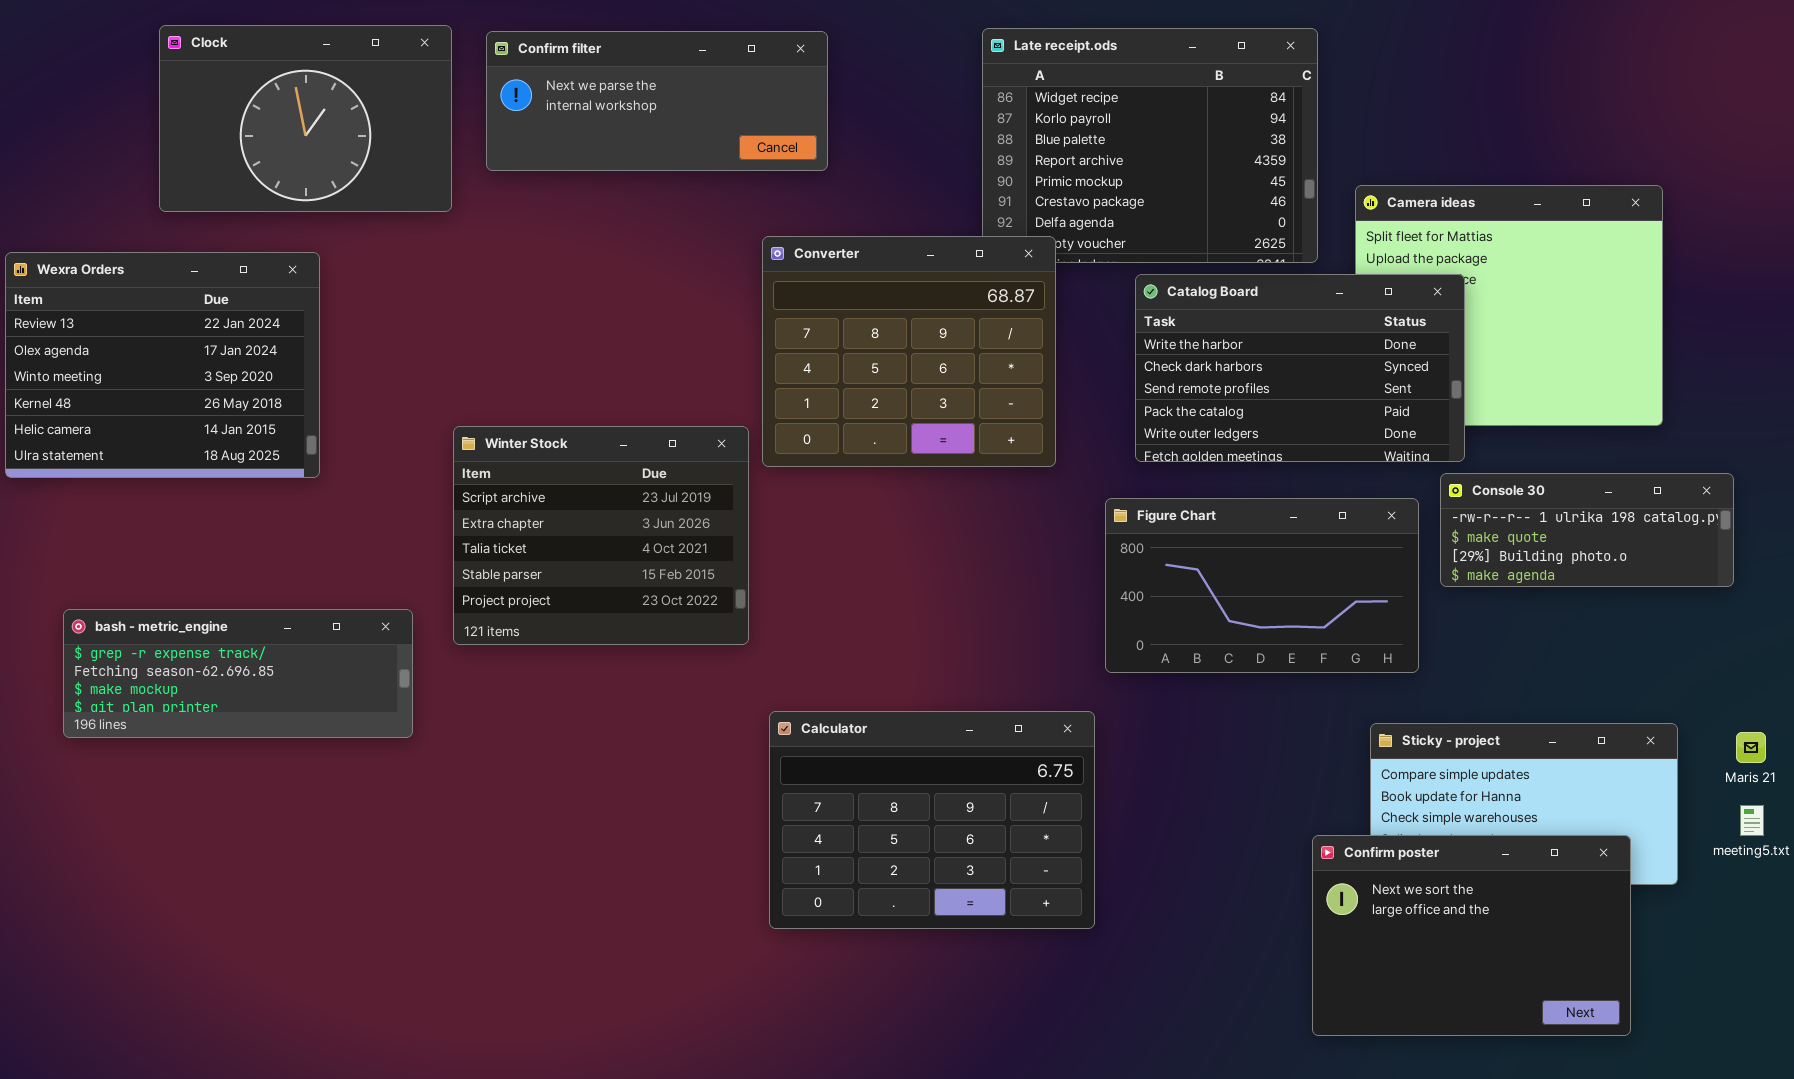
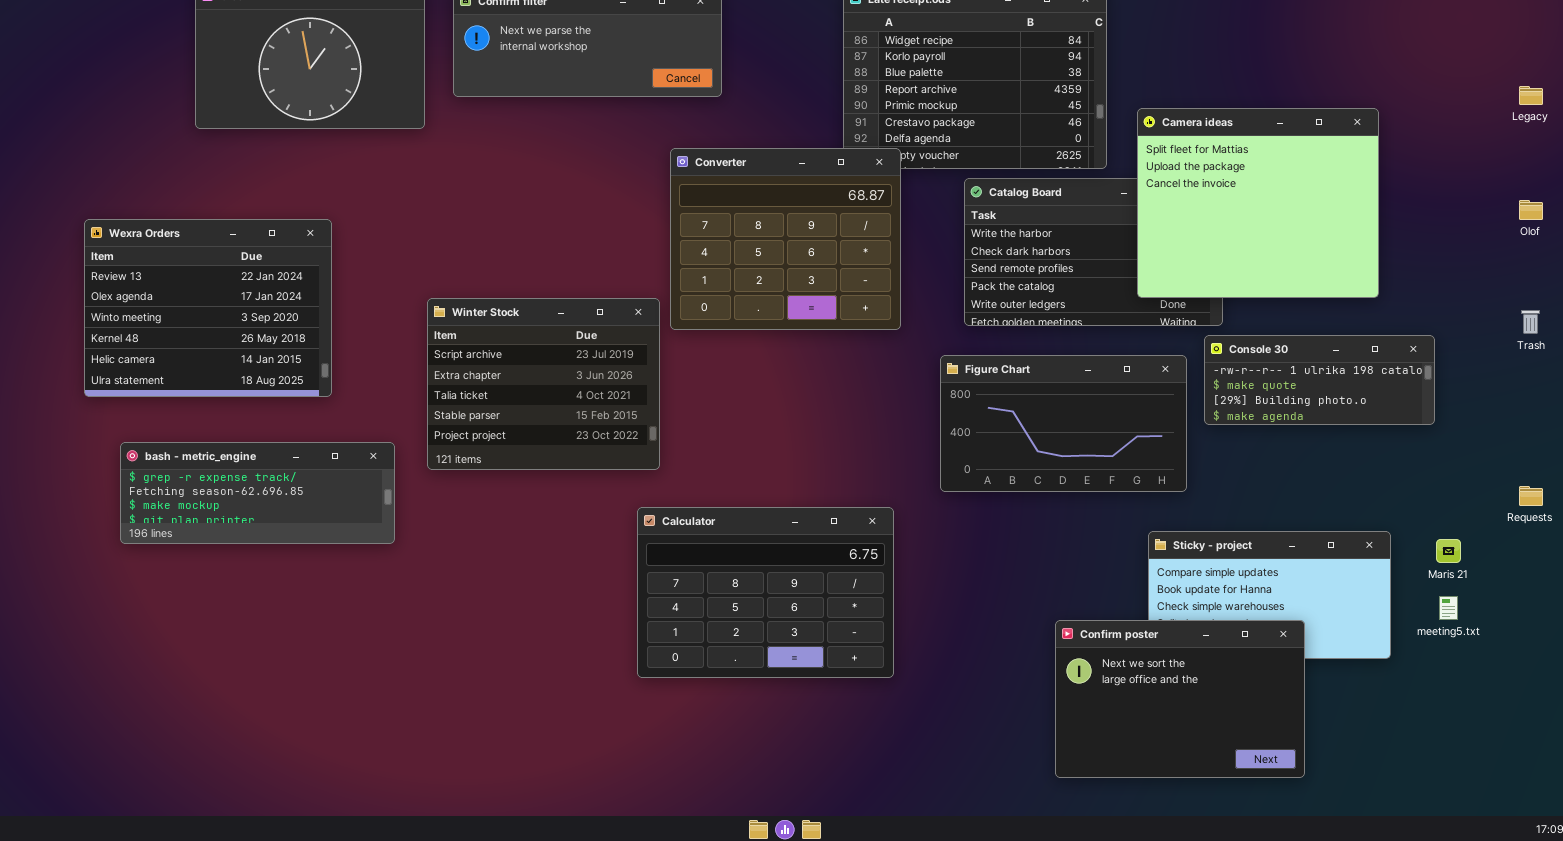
Camera ideas: [1355,185,1663,426] -> [1137,108,1379,298], raised
Wexra Orders: [5,252,320,478] -> [84,219,332,397], moved
Calculator: [769,711,1095,929] -> [637,507,894,678], moved
Confirm poster: [1312,835,1631,1036] -> [1055,620,1305,778], moved

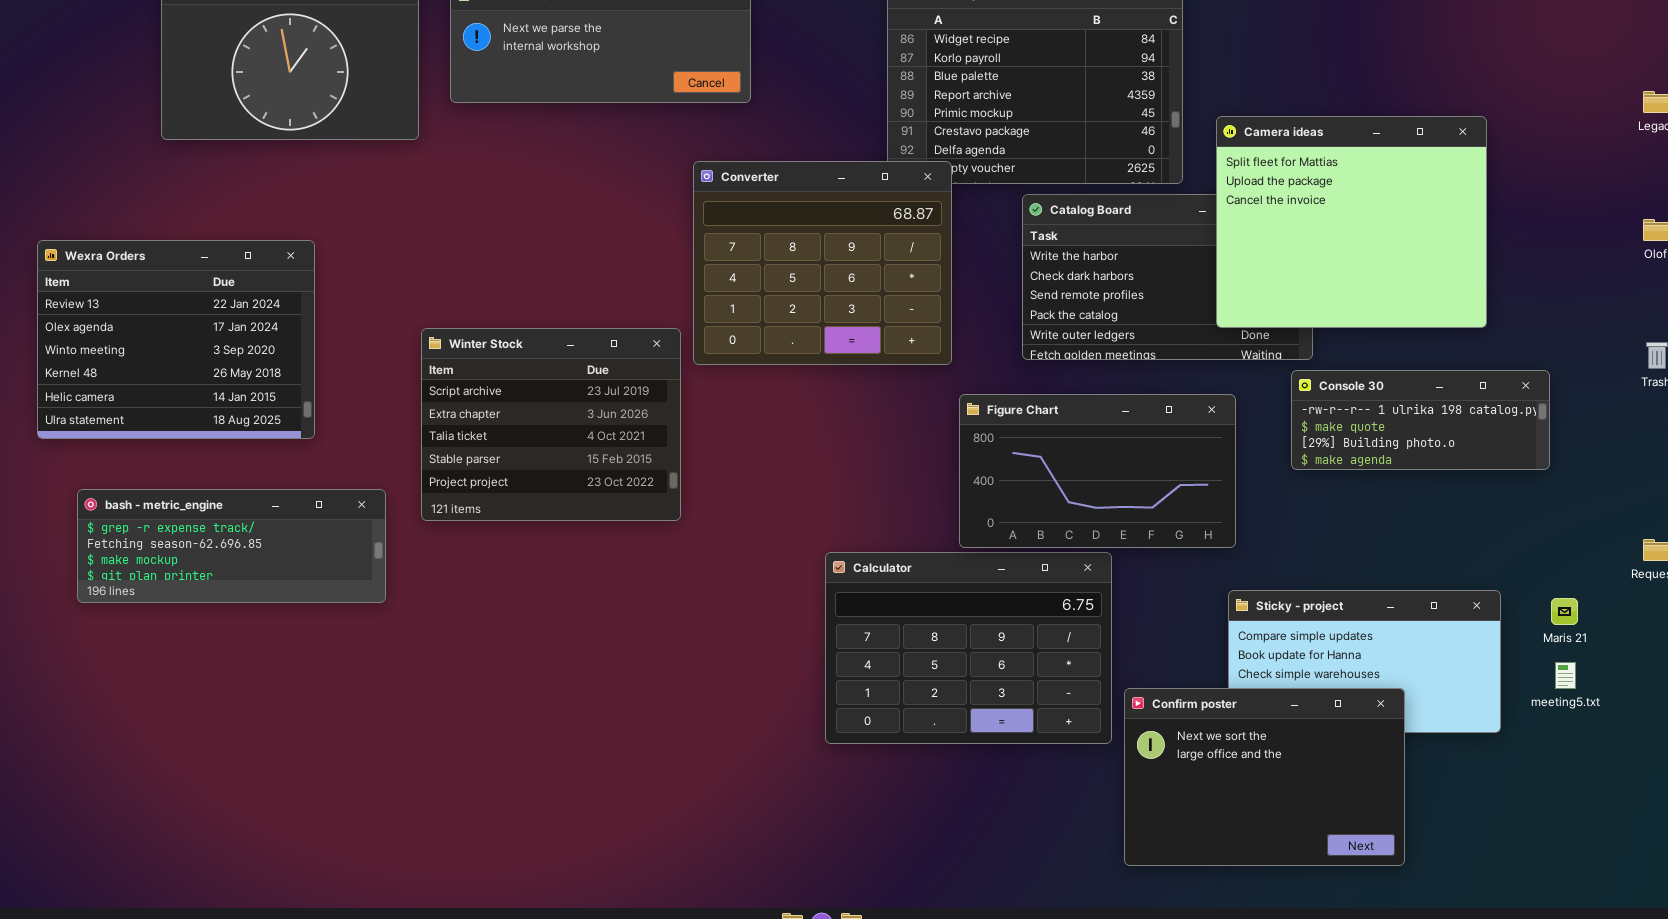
Figure Chart: [940,355,1187,492] -> [959,394,1236,548], moved
Calculator: [637,507,894,678] -> [825,552,1112,744], moved

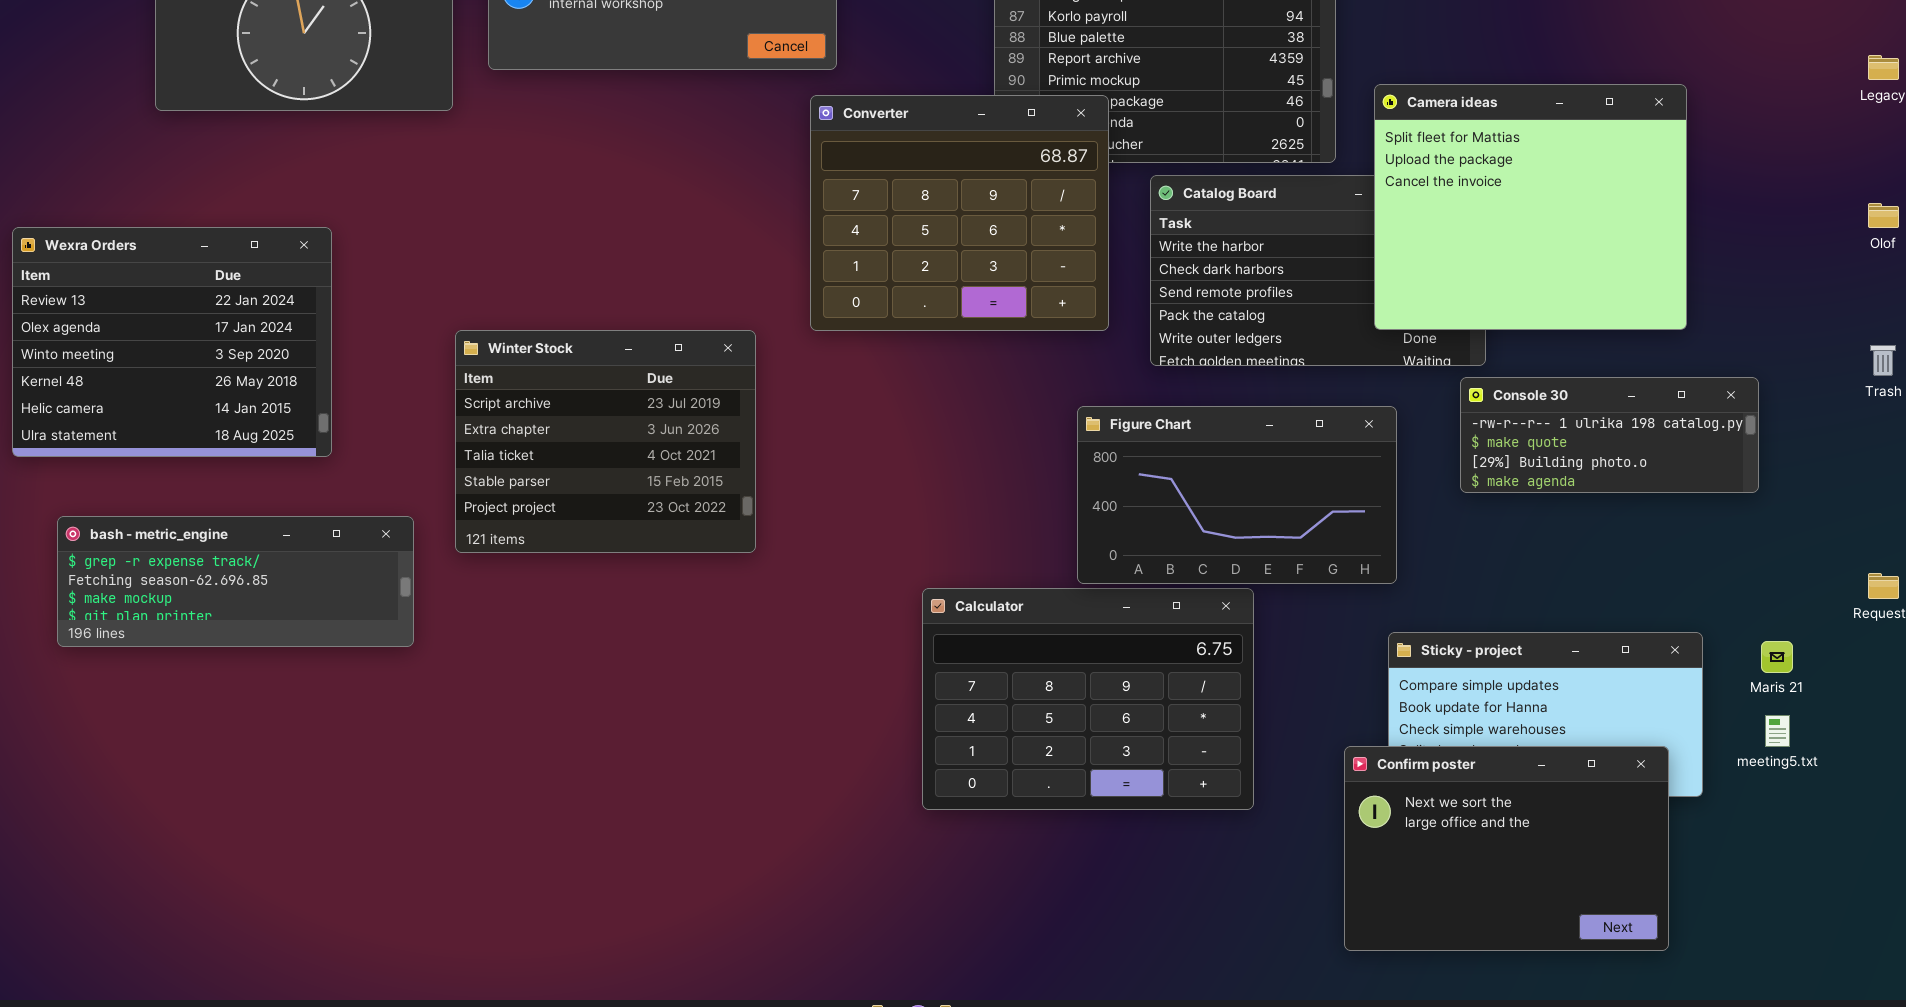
Converter: [693,161,952,365] -> [810,95,1109,331], moved
Confirm poster: [1124,688,1405,866] -> [1344,746,1669,951], moved

